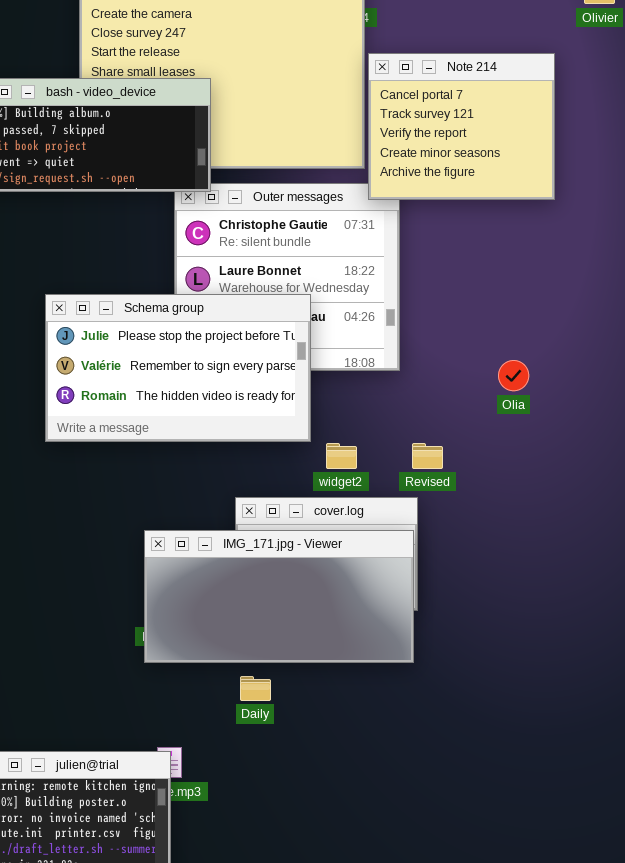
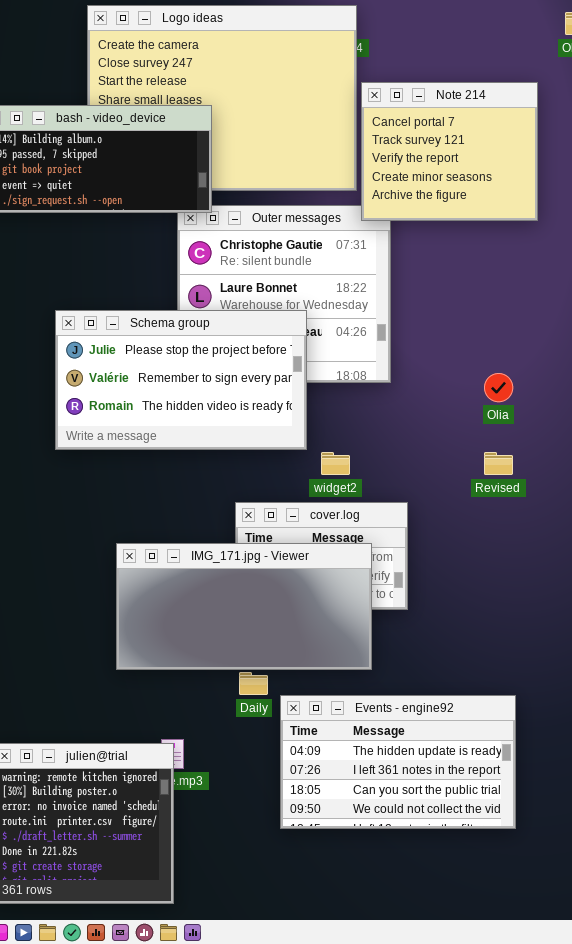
Revised: [412,443,443,469] -> [484,452,513,475], moved
IMG_171.jpg - Viewer: [144,530,414,663] -> [116,543,372,670], moved
Events - engine92: none -> [280,695,516,829], opened

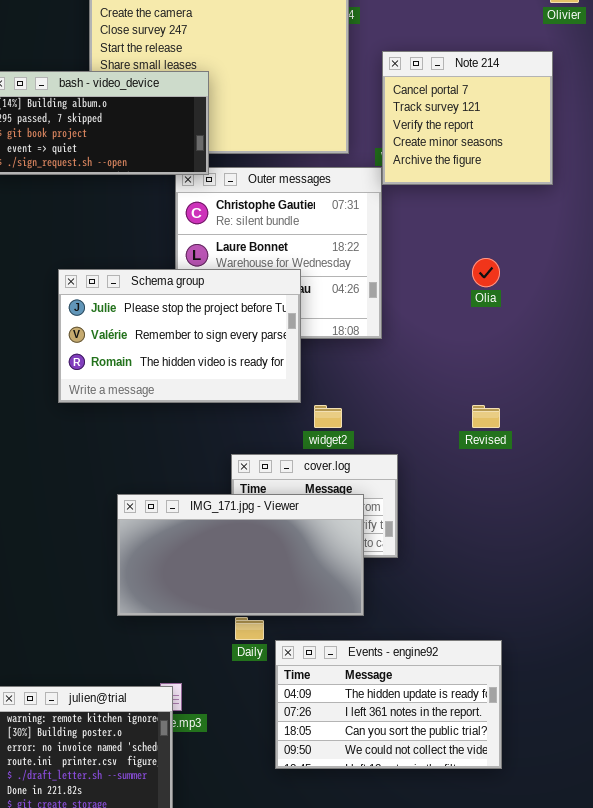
Note 214: [361,82,538,221] -> [382,51,553,185], moved
Olia: [484,373,513,402] -> [472,258,500,287], moved

